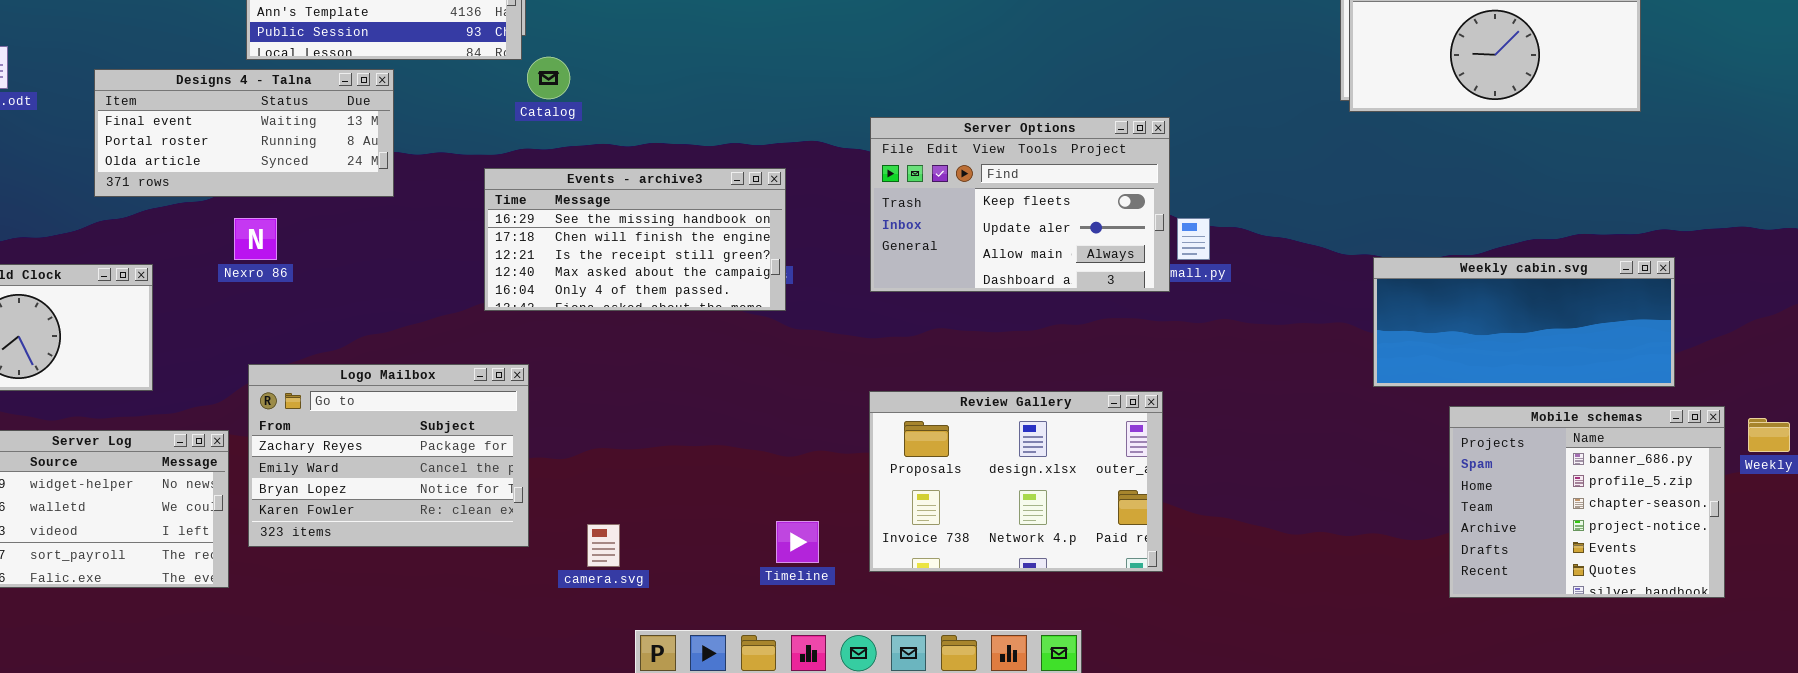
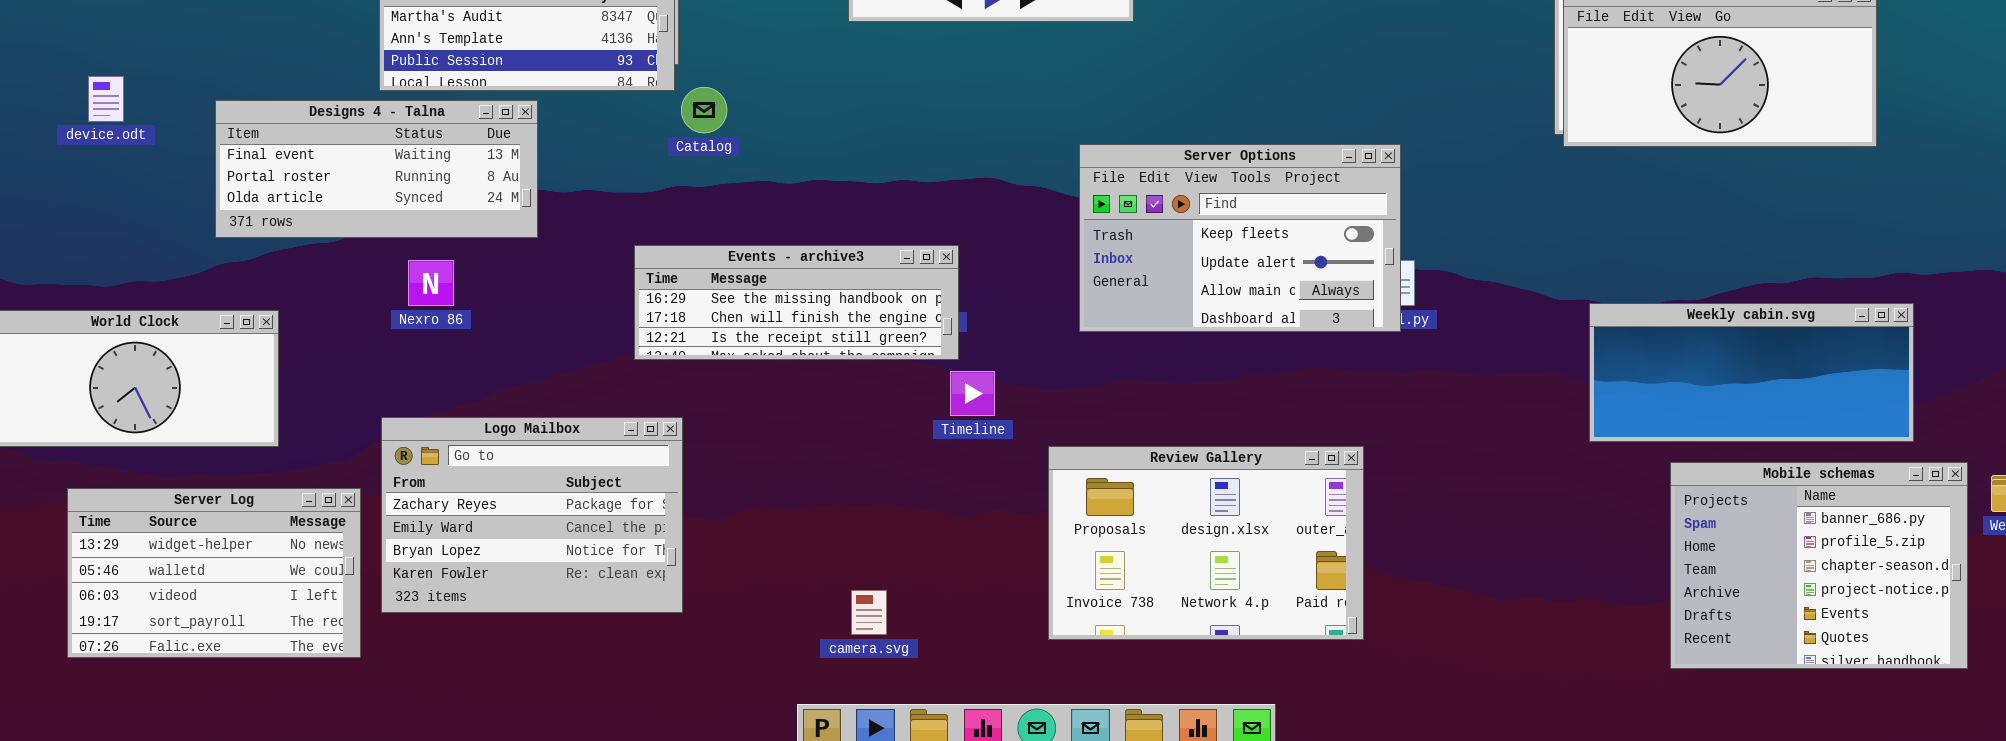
Server Options: [870,117,1170,292] -> [1079,144,1401,332], moved
Events - archive3: [484,168,786,311] -> [634,245,959,360], resized
Nexro 86: [234,218,277,260] -> [408,260,454,306], moved
Timeline: [776,521,819,563] -> [950,371,995,416], moved
camera.svg: [587,524,620,567] -> [851,590,887,635], moved

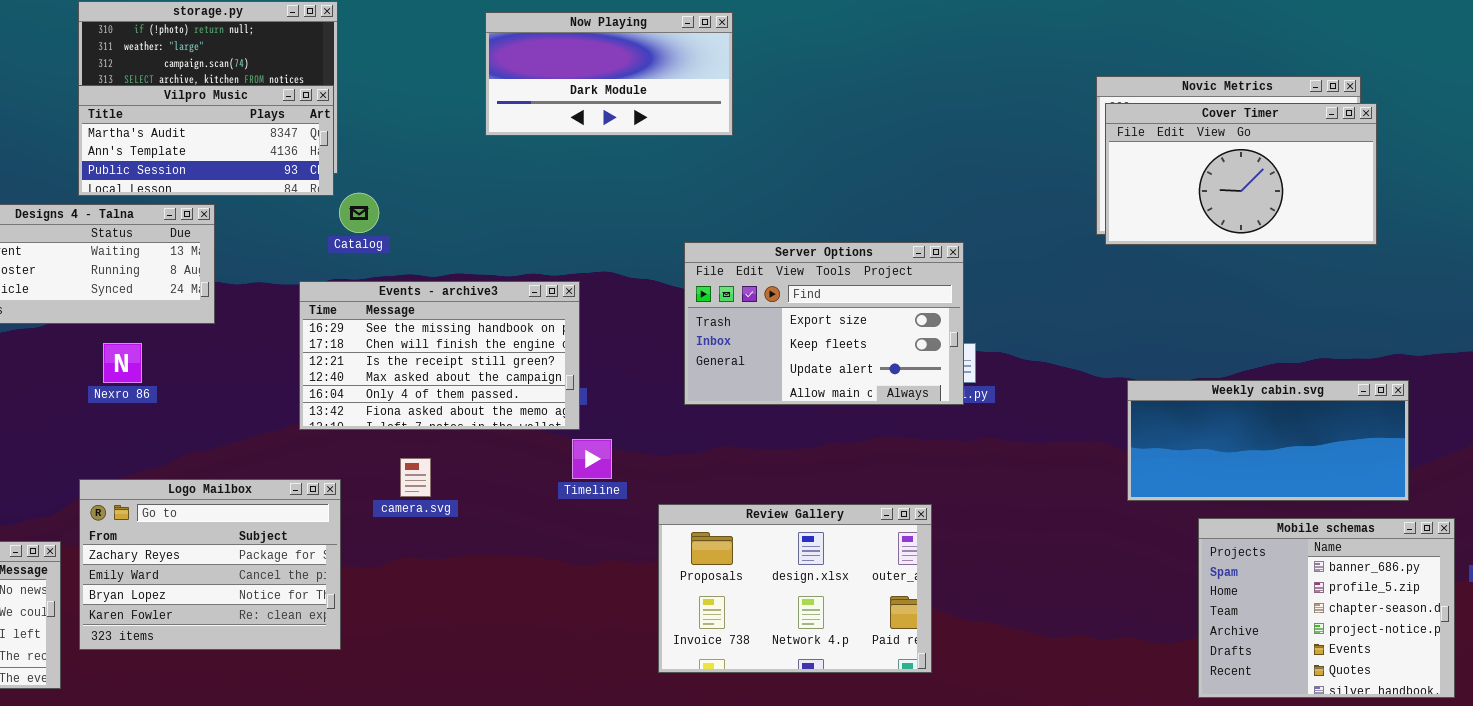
Server Options: [1079,144,1401,332] -> [684,242,964,405], scrolled up 1 row
Events - archive3: [634,245,959,360] -> [299,281,580,430], resized
camera.svg: [851,590,887,635] -> [400,458,431,497], moved

